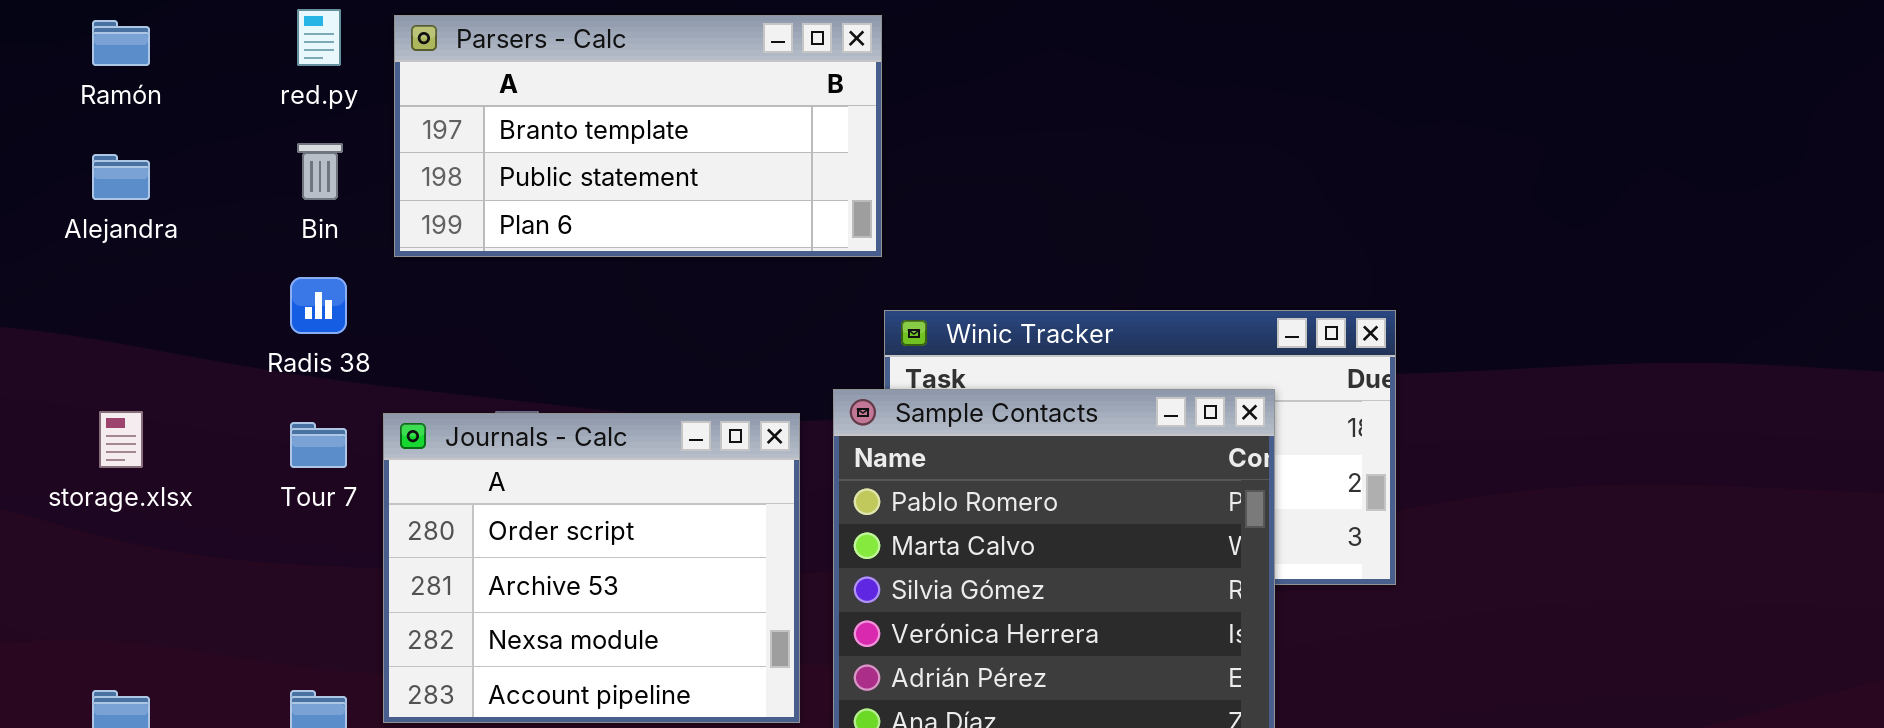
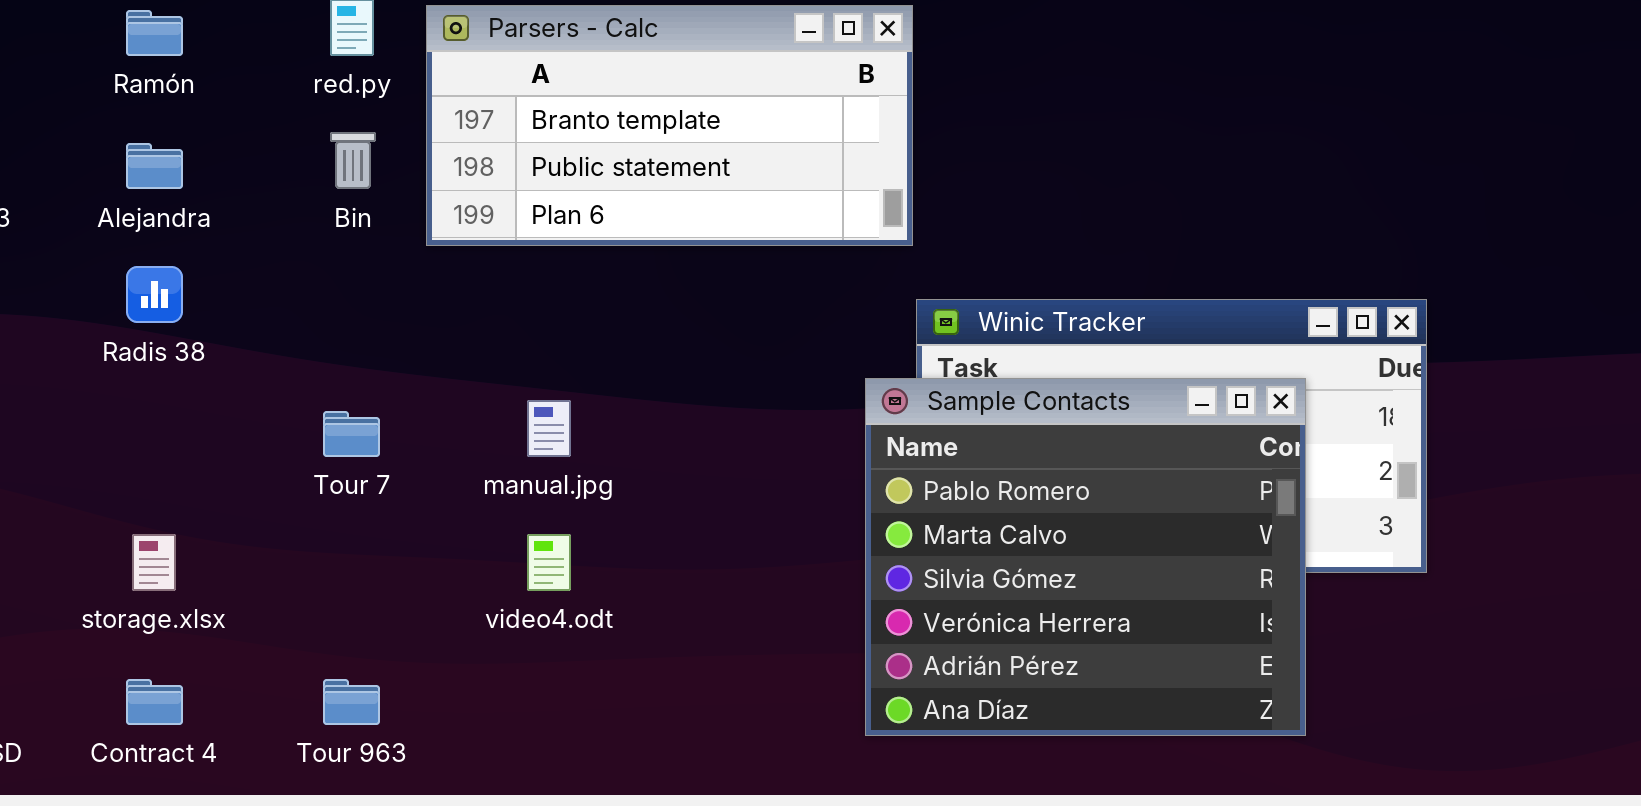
Radis 38: [290,277,347,334] -> [126,266,183,323], moved
storage.xlsx: [99,411,143,468] -> [132,534,176,591], moved
Journals - Calc: [383,413,800,723] -> none, closed

